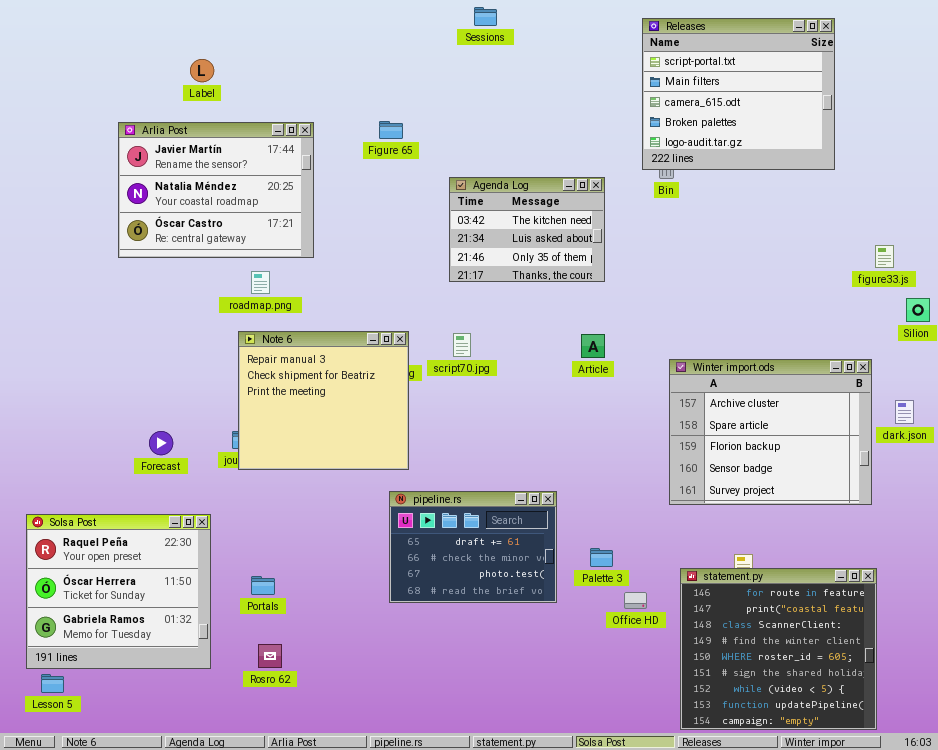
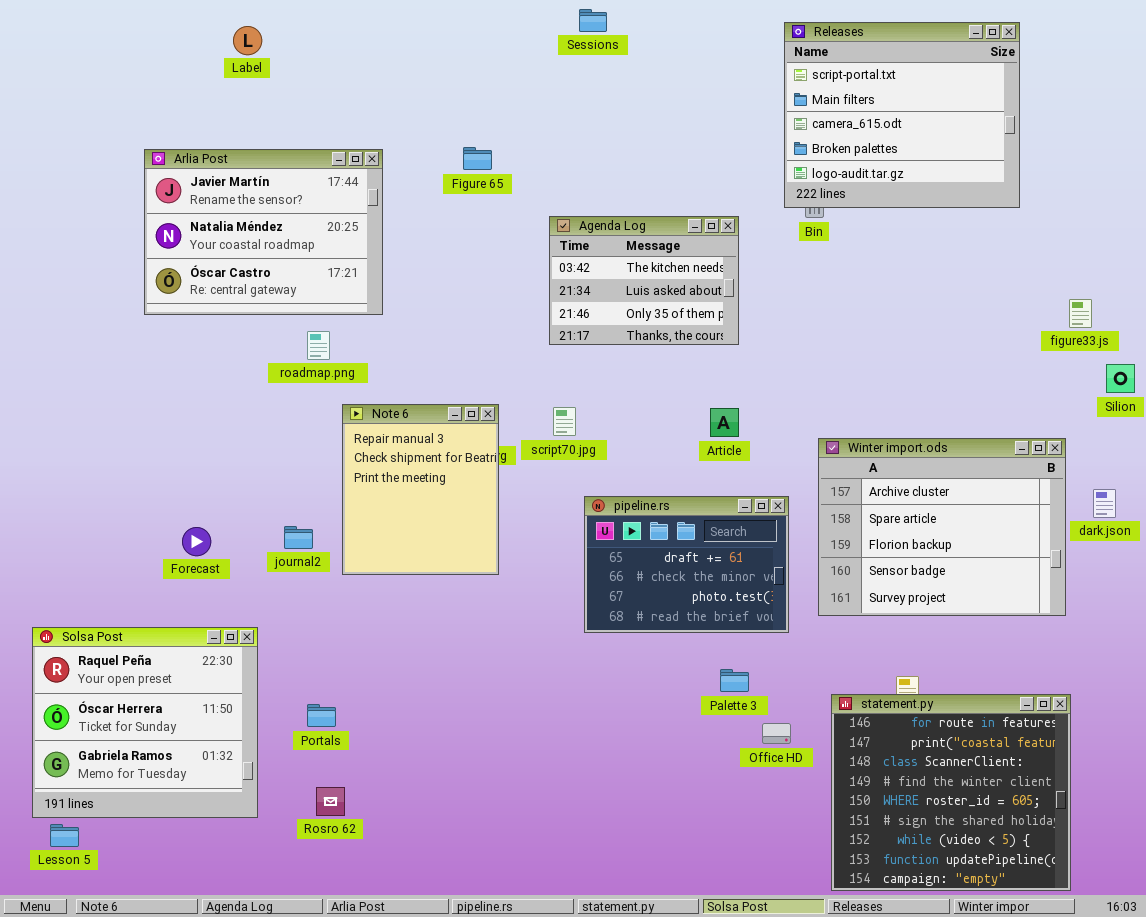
Label: [190,59,214,82] -> [233,26,262,55], moved
Note 6: [238,331,409,470] -> [342,404,499,575], resized
pipeline.rs: [389,491,557,603] -> [584,496,789,633], moved

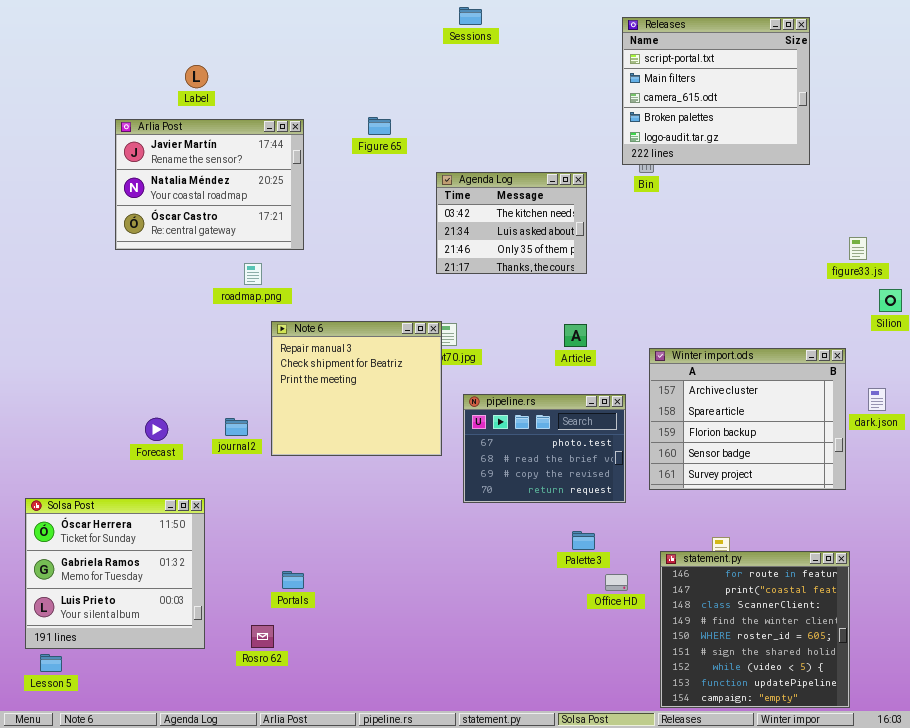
Label: [233,26,262,55] -> [185,65,208,88], moved
Note 6: [342,404,499,575] -> [271,321,442,456], resized
pipeline.rs: [584,496,789,633] -> [463,394,626,503], scrolled down 2 rows
Solsa Post: [32,627,258,818] -> [25,498,205,649], scrolled down 1 row
Portals: [307,704,336,727] -> [282,571,304,589], moved

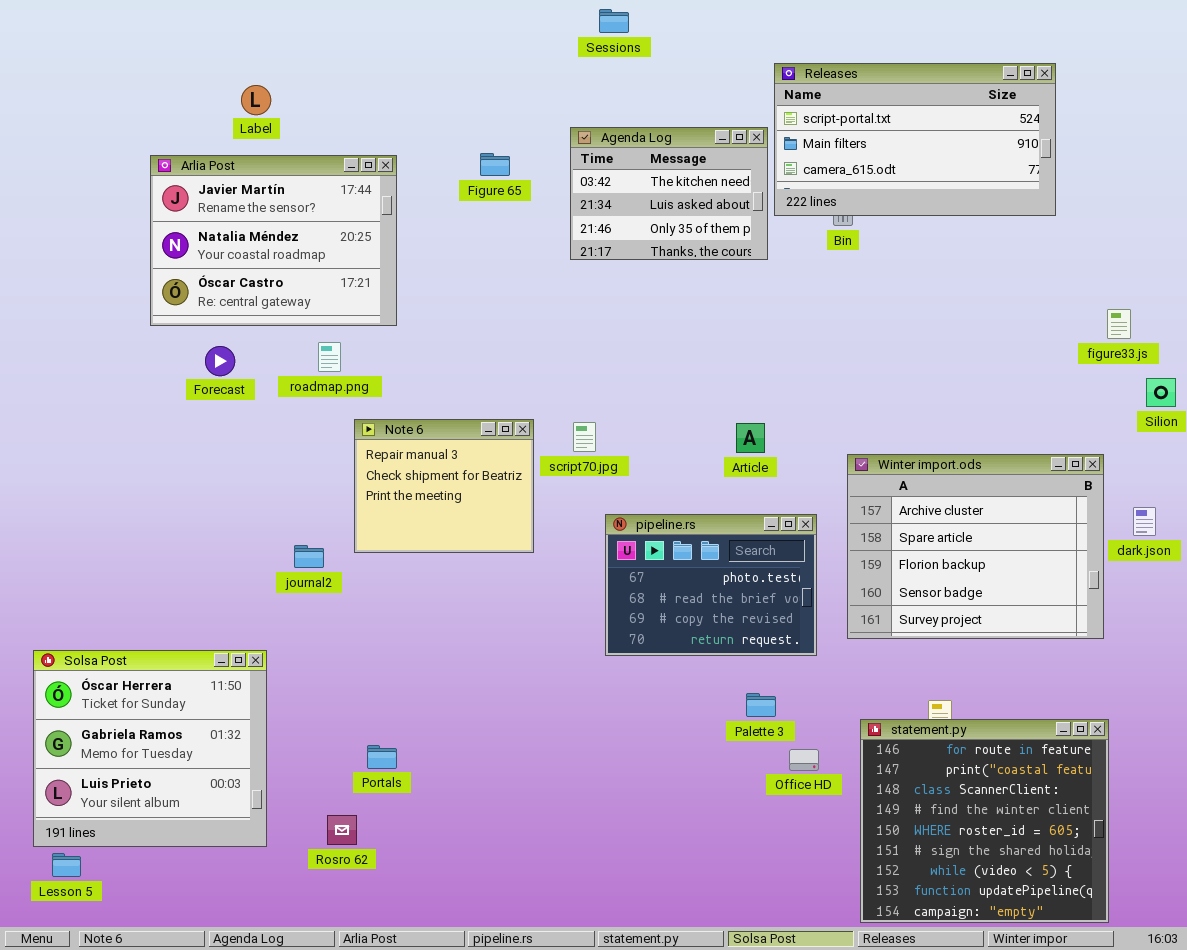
Releases: [622,17,810,165] -> [774,63,1056,216], resized
Agenda Log: [436,172,587,274] -> [570,127,768,260], moved
Note 6: [271,321,442,456] -> [354,419,534,553], resized
Forecast: [145,418,168,441] -> [205,346,235,376], moved

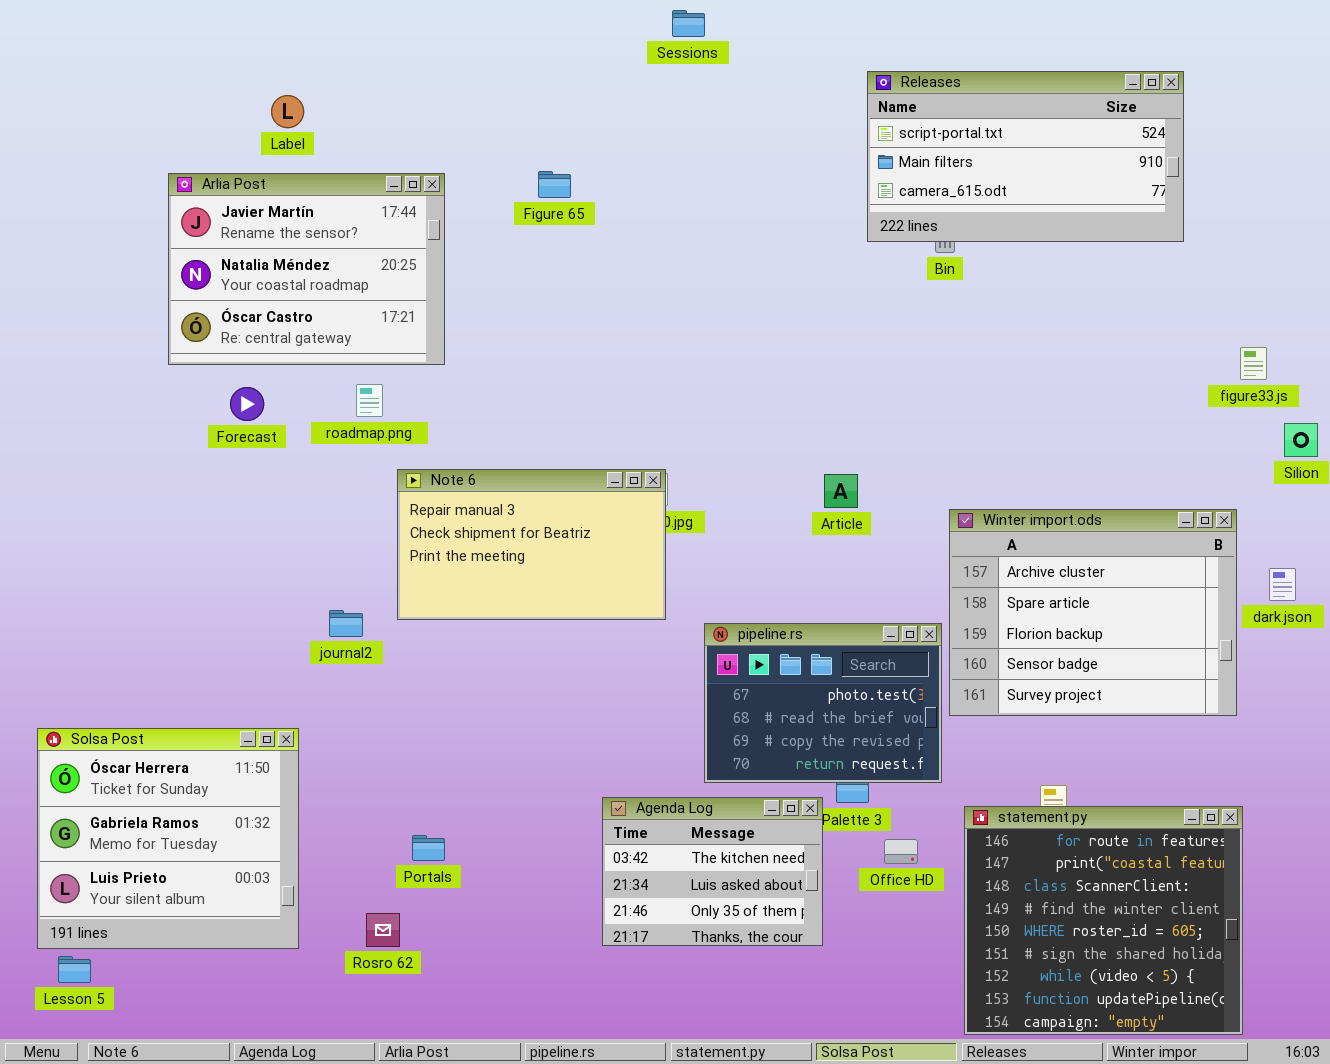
Agenda Log: [570,127,768,260] -> [602,797,823,946], moved
Note 6: [354,419,534,553] -> [397,469,666,620], resized
pipeline.rs: [605,514,817,656] -> [704,623,942,783], moved

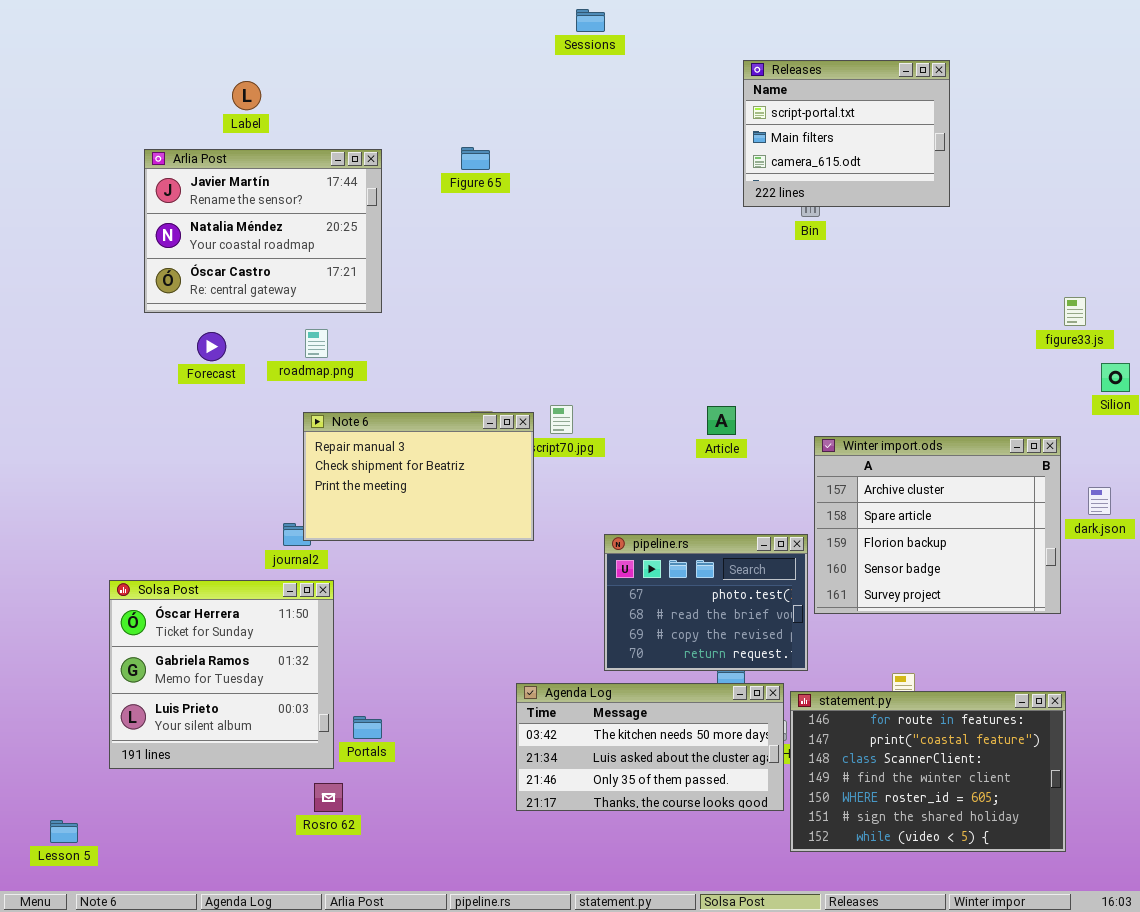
Releases: [867,71,1184,242] -> [743,60,950,207], resized
Note 6: [397,469,666,620] -> [303,412,534,541], moved
Solsa Post: [37,728,299,949] -> [109,580,334,769], moved
Agenda Log: [602,797,823,946] -> [516,683,784,811], resized
statement.py: [964,806,1243,1035] -> [790,691,1066,852], resized

